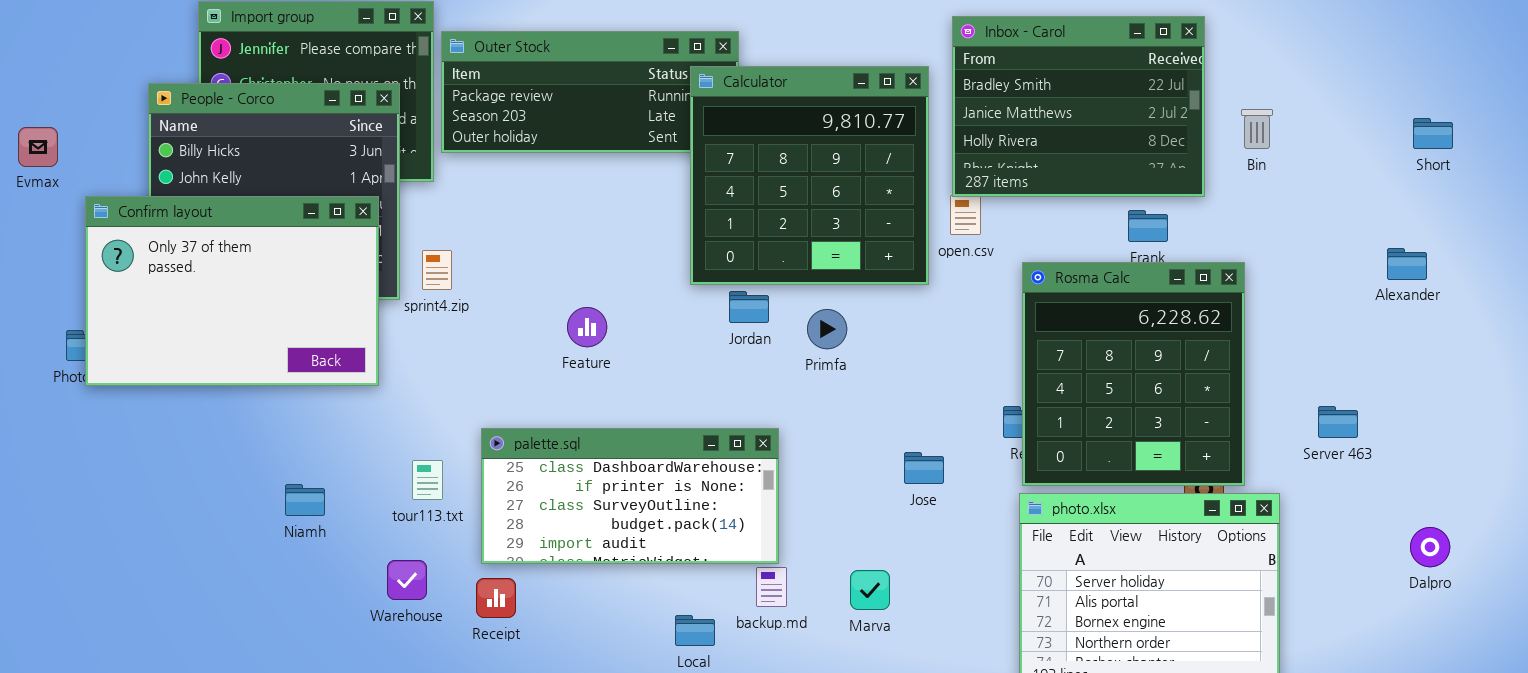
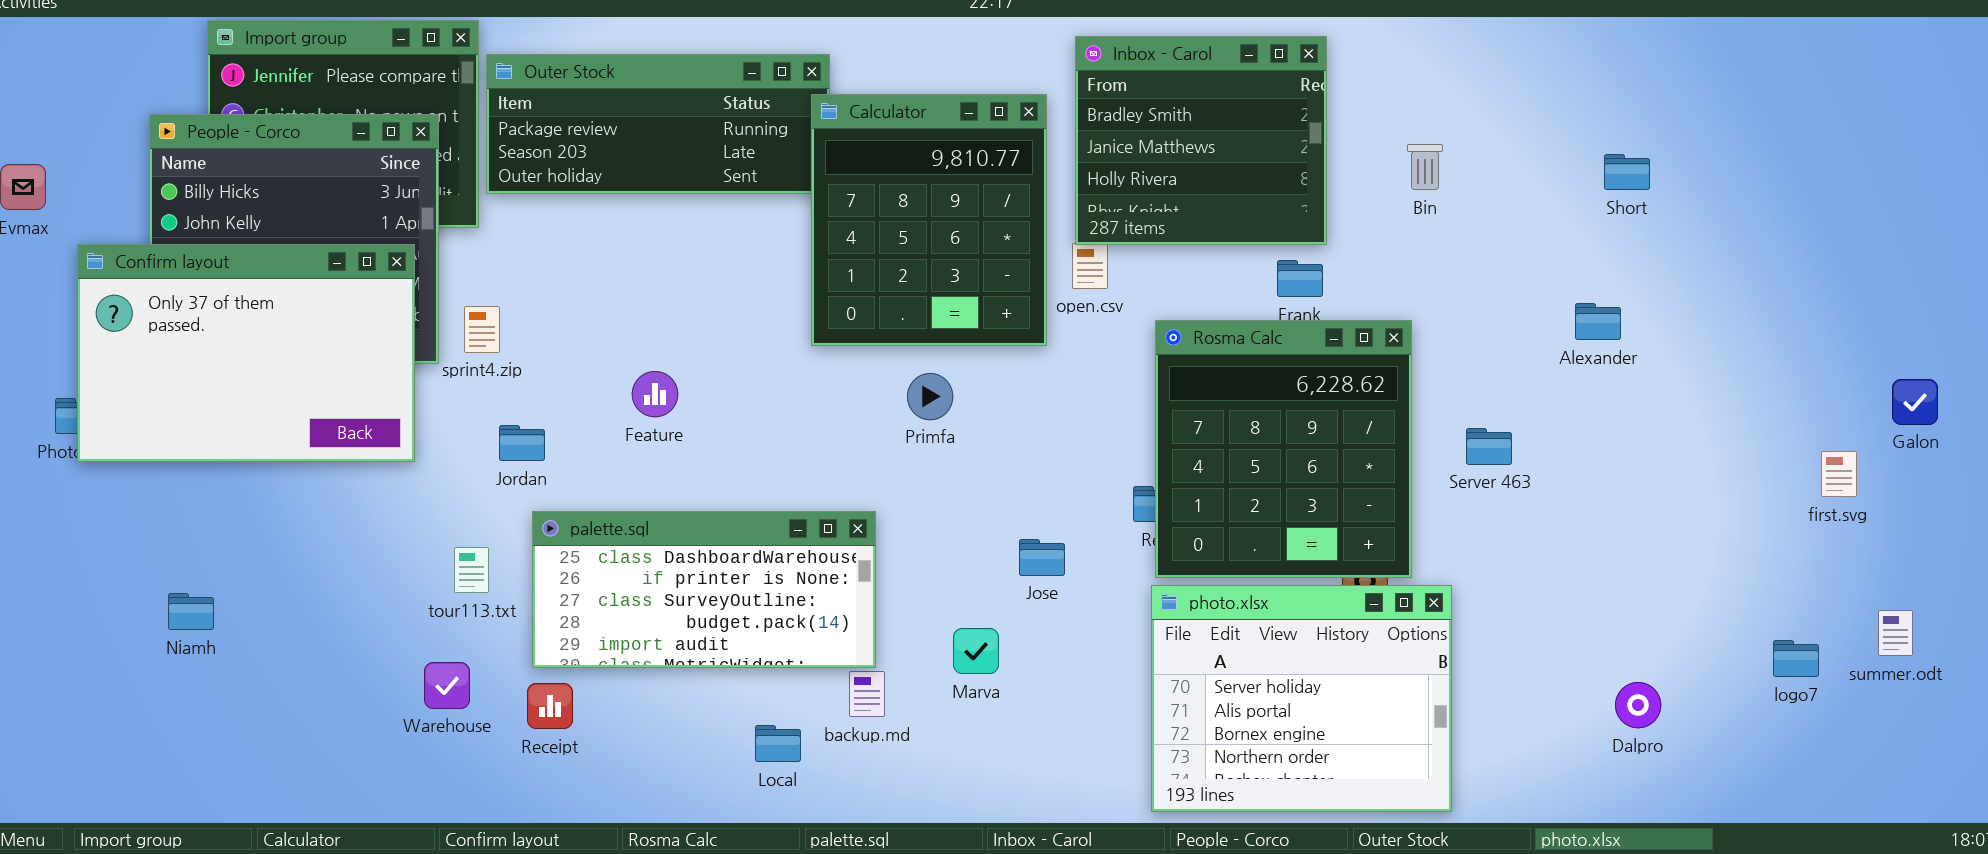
Inbox - Carol: [952,16,1205,197] -> [1075,36,1327,245], resized
Calculator: [690,66,929,285] -> [811,94,1047,346], resized
Jordan: [729,291,769,323] -> [499,425,545,461], moved
Server 463: [1318,406,1358,438] -> [1466,428,1512,465], moved
Niamh: [285,484,325,516] -> [168,593,214,630], moved
Dalpro: [1410,527,1450,567] -> [1615,682,1661,728], moved
Marva: [850,570,890,610] -> [953,628,999,674], moved

